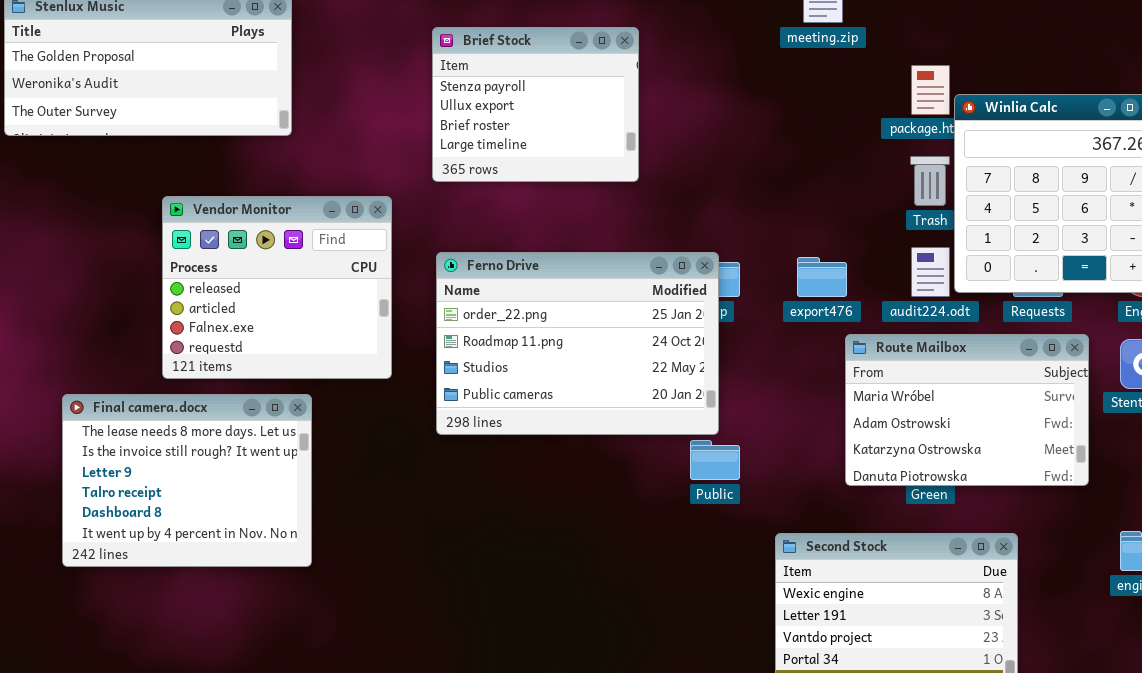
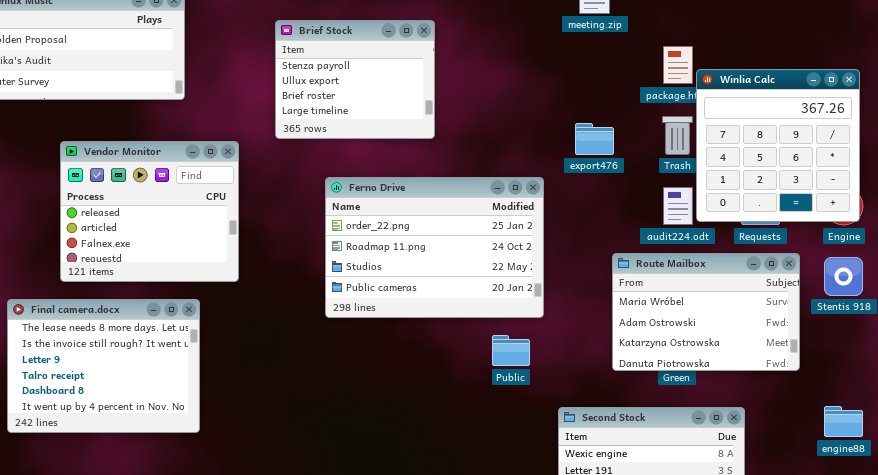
Brief Stock: [432,27,639,182] -> [275,20,435,139], moved
Vendor Monitor: [162,196,392,379] -> [60,141,239,282], moved
Ferno Drive: [436,252,719,435] -> [325,177,544,318], moved
export476: [797,257,847,297] -> [575,123,614,155], moved

